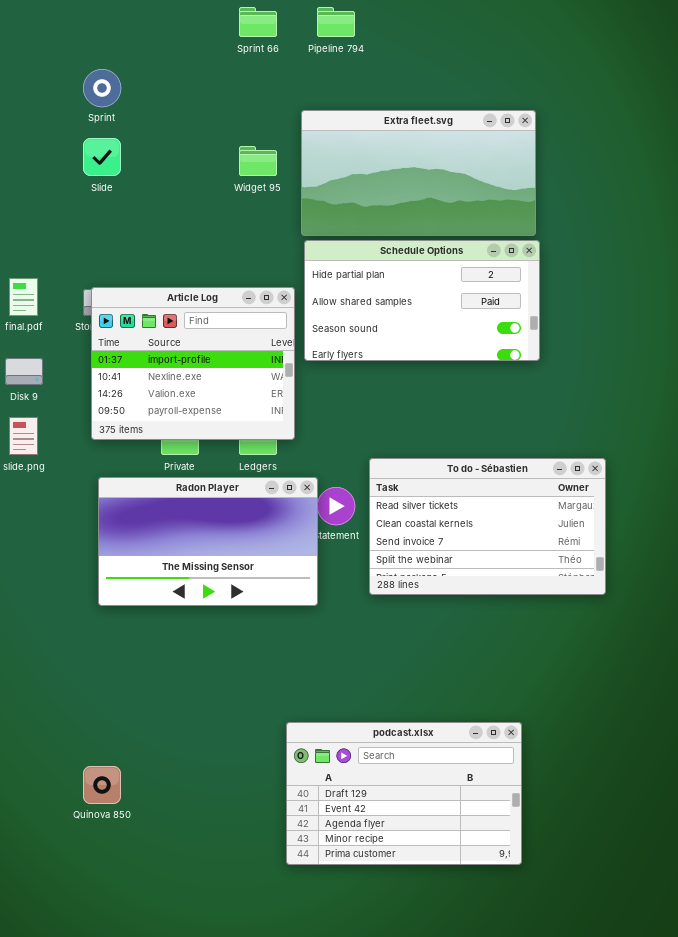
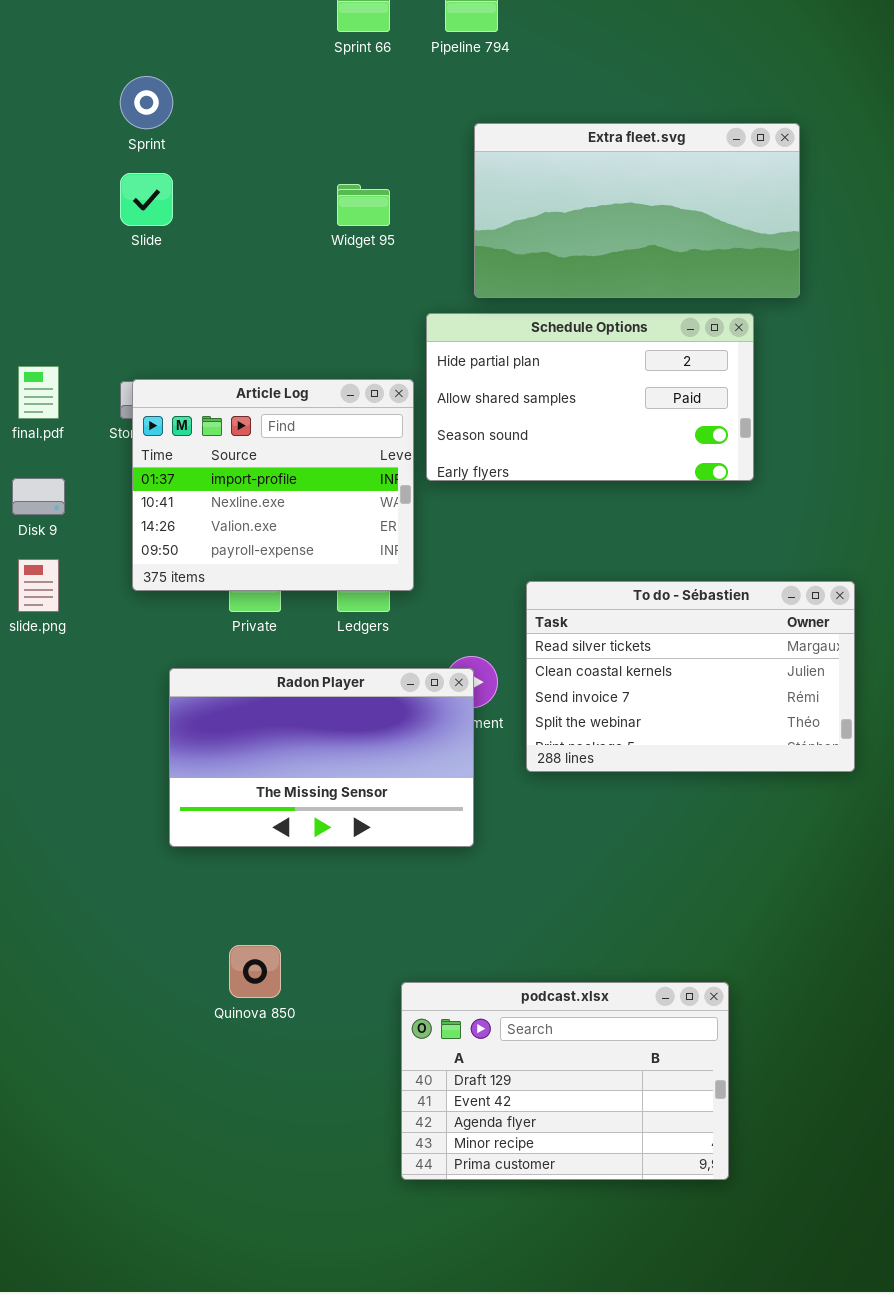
Extra fleet.svg: [301,110,536,236] -> [474,123,800,298], moved
To do - Sébastien: [369,458,606,595] -> [526,581,855,772], moved
Radon Player: [98,477,318,606] -> [169,668,474,847], moved
Quinova 850: [83,766,121,804] -> [229,945,281,998], moved

